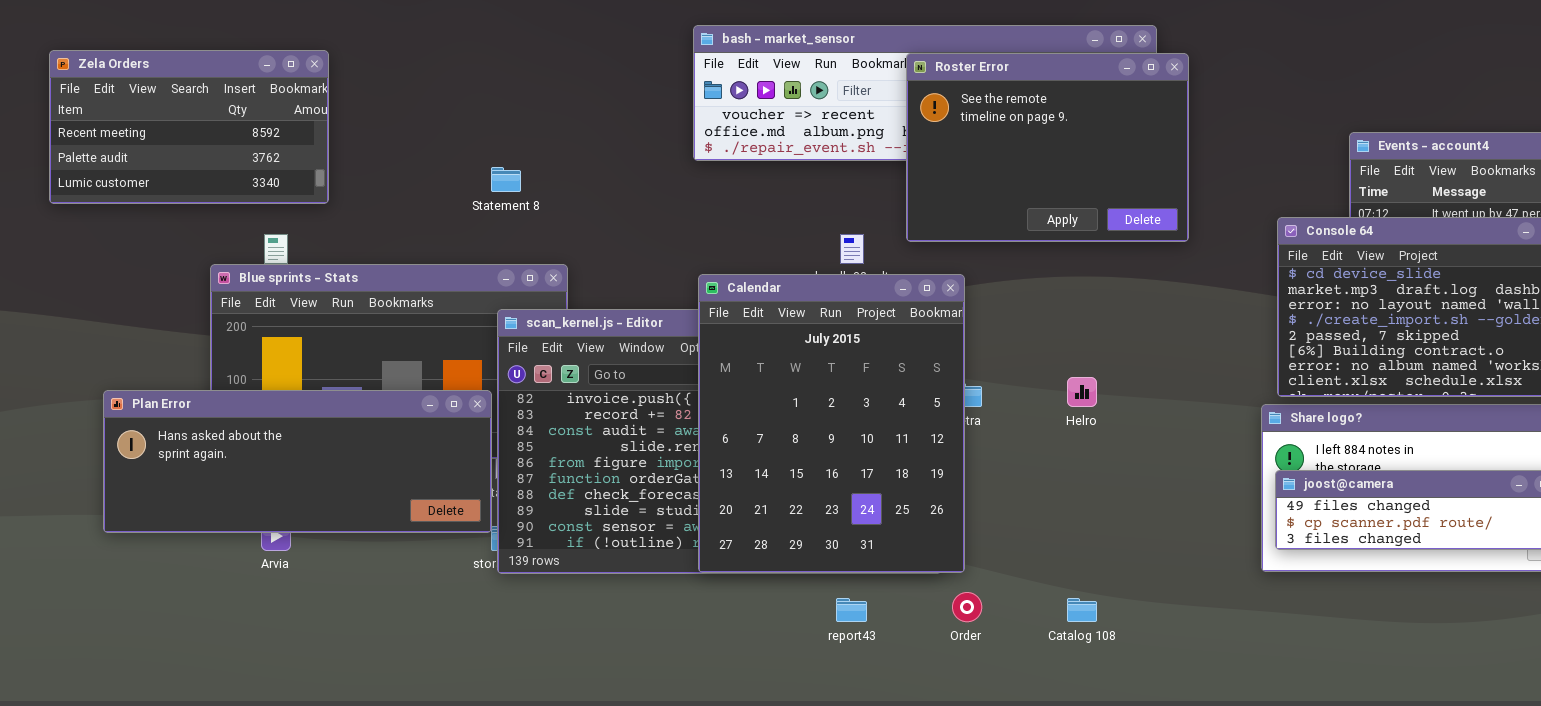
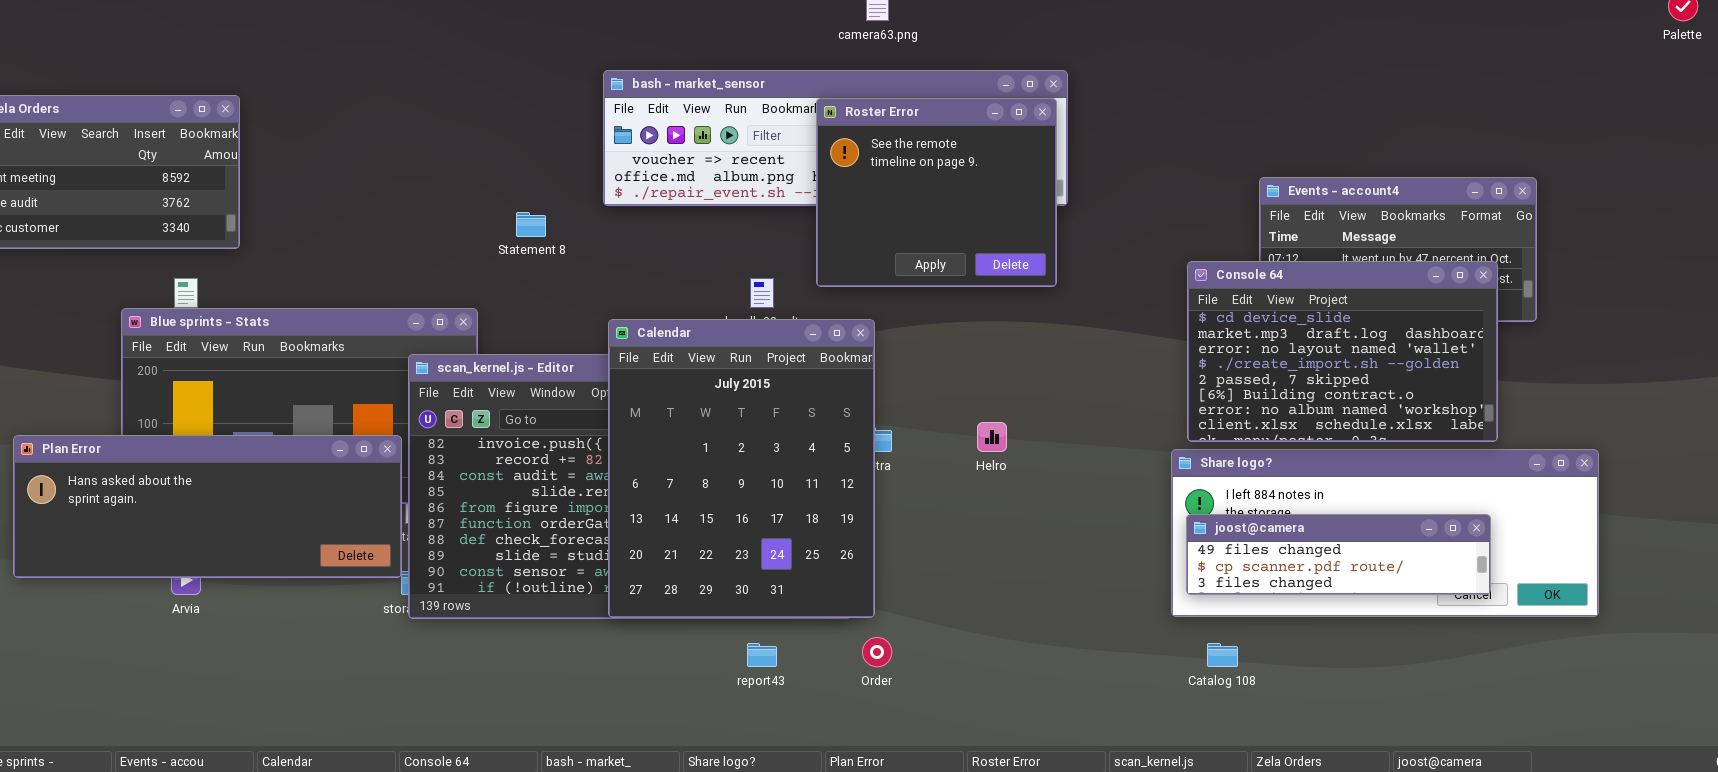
Roster Error: [906,53,1189,242] -> [816,98,1057,287], resized
Statement 8: [491,167,521,192] -> [516,212,546,237], moved
Catalog 108: [1067,598,1097,622] -> [1207,643,1238,667], moved

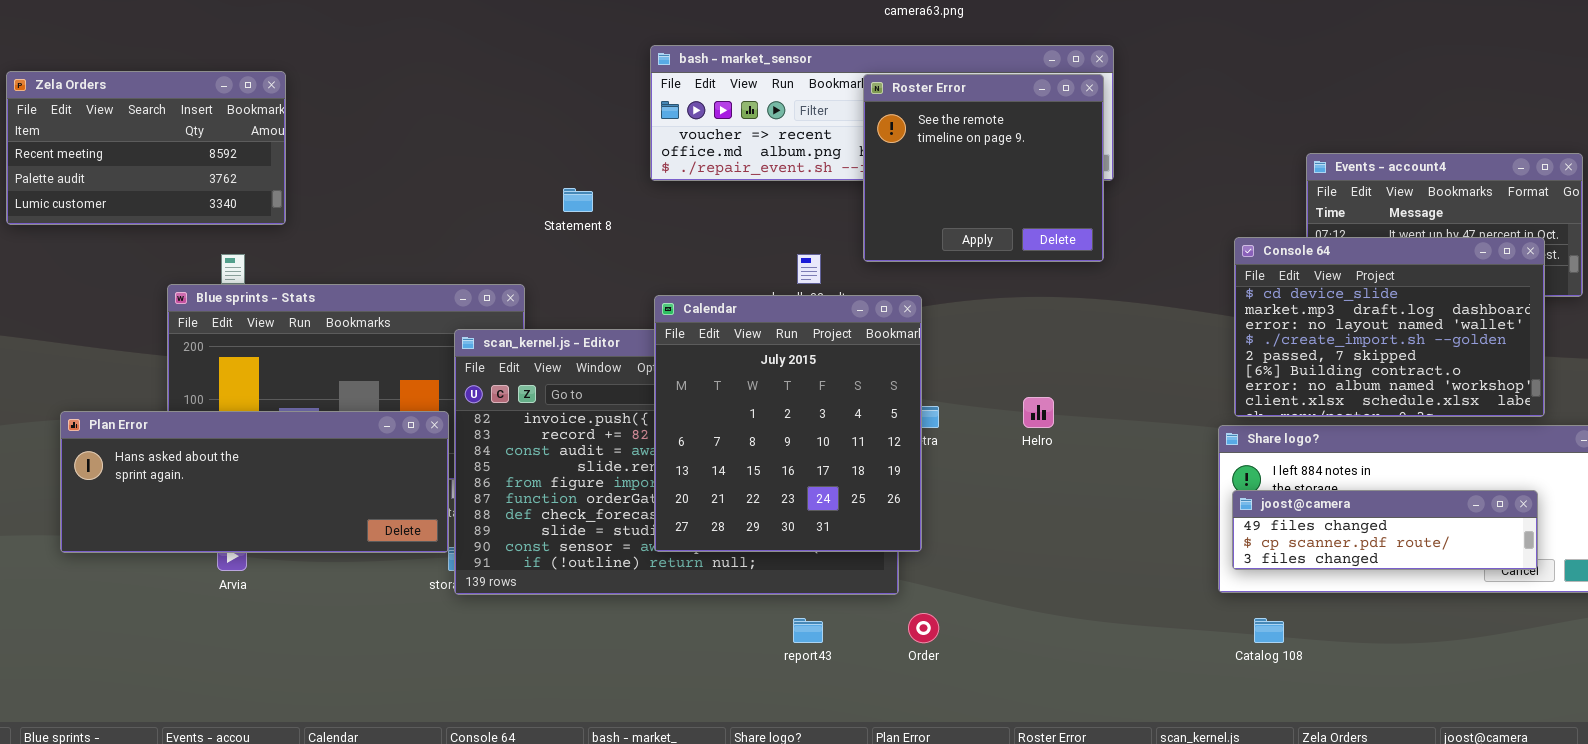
Calendar: [608,319,875,618] -> [654,295,922,552], resized

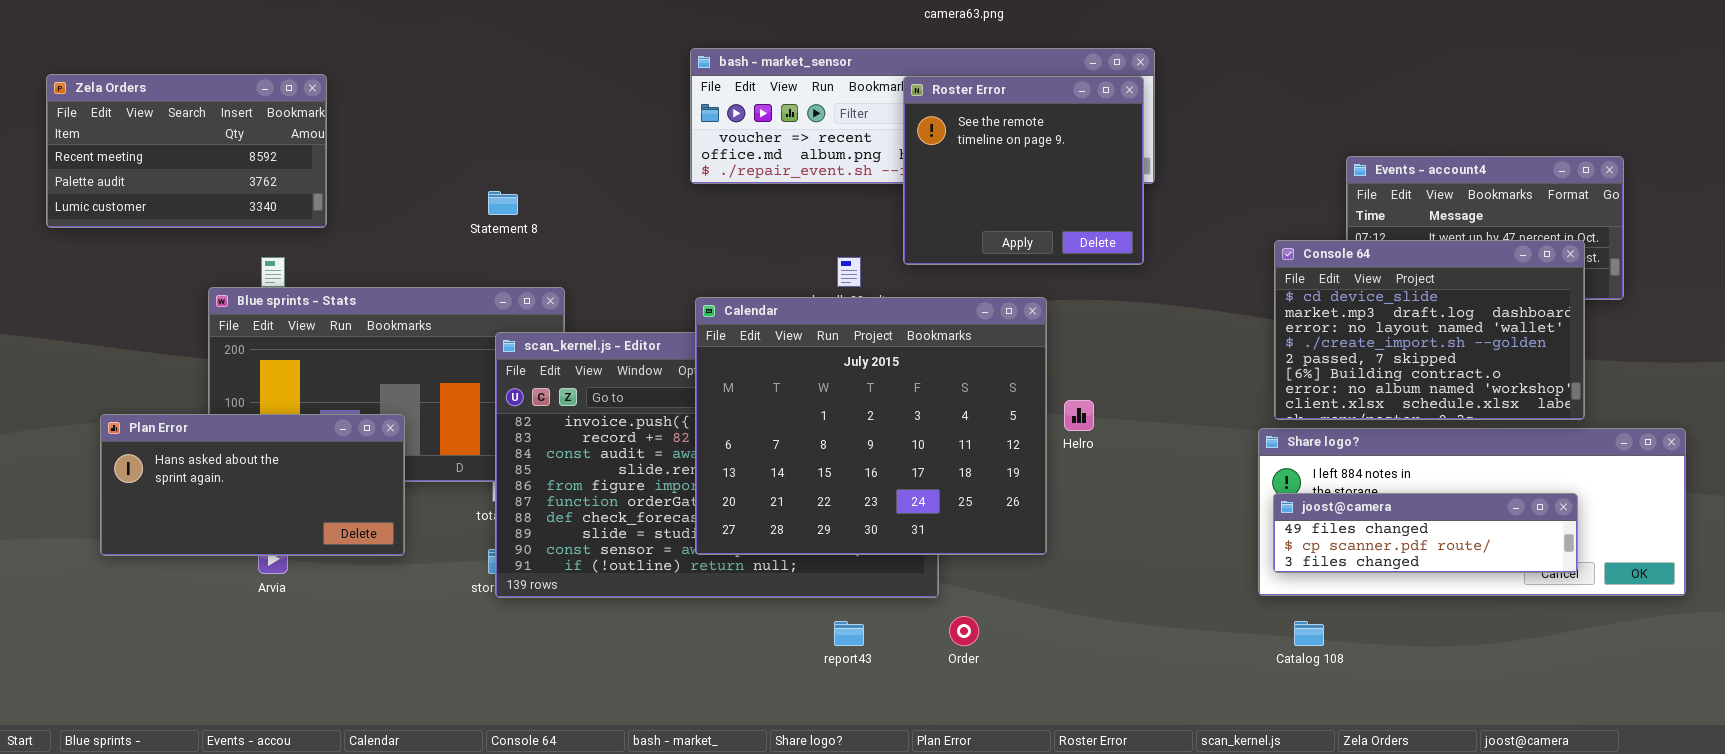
Statement 8: [563,188,593,212] -> [488,191,518,215], moved
Calendar: [654,295,922,552] -> [695,297,1047,555], resized
Plan Error: [60,411,449,553] -> [100,414,405,556], resized

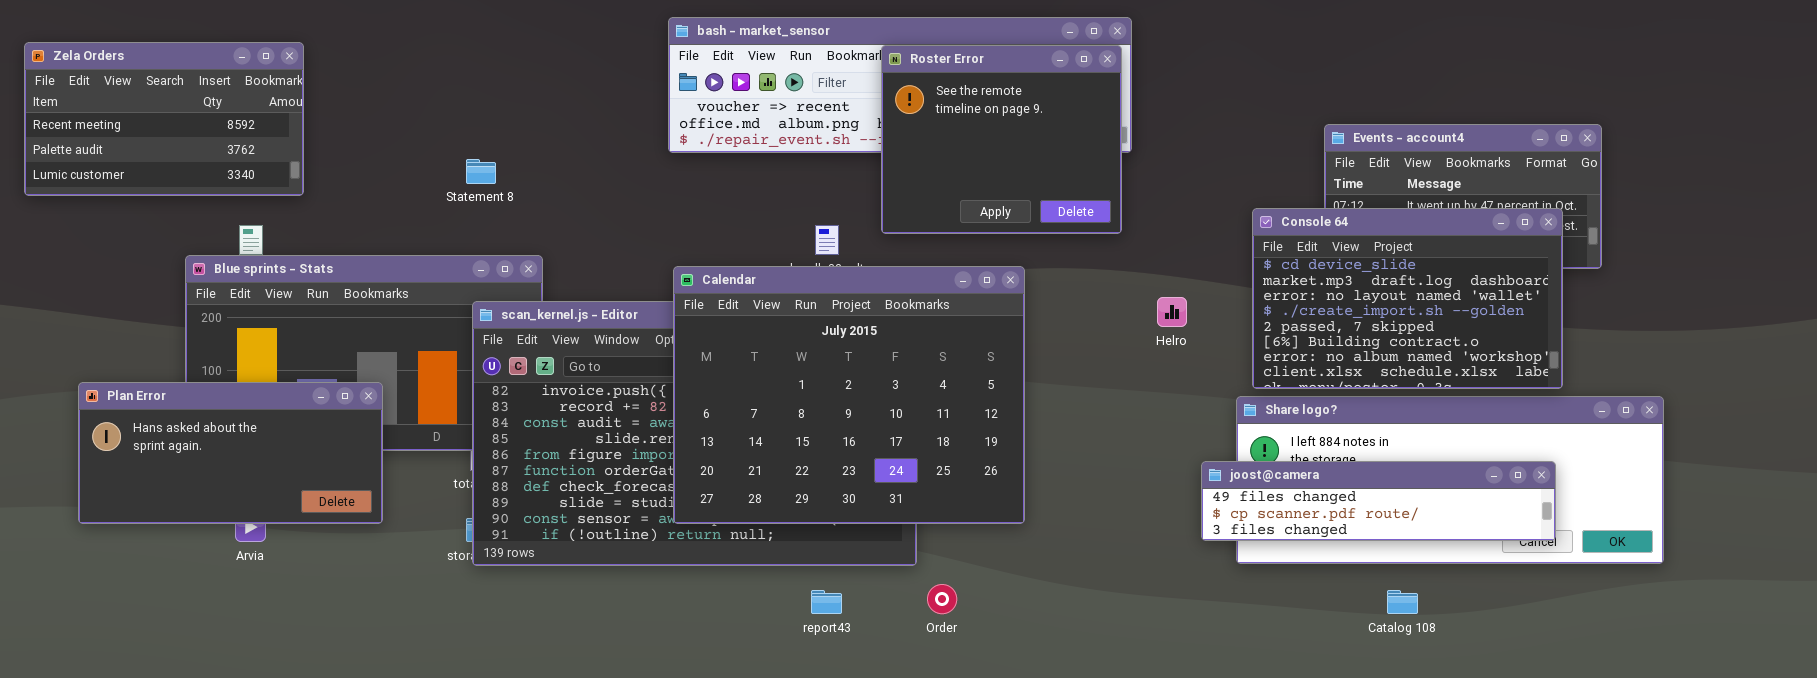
Helro: [1064,400,1094,431] -> [1157,297,1187,327], moved
joost@camera: [1273,493,1578,573] -> [1201,461,1556,541], resized
Catalog 108: [1294,621,1324,646] -> [1387,590,1418,614], moved

